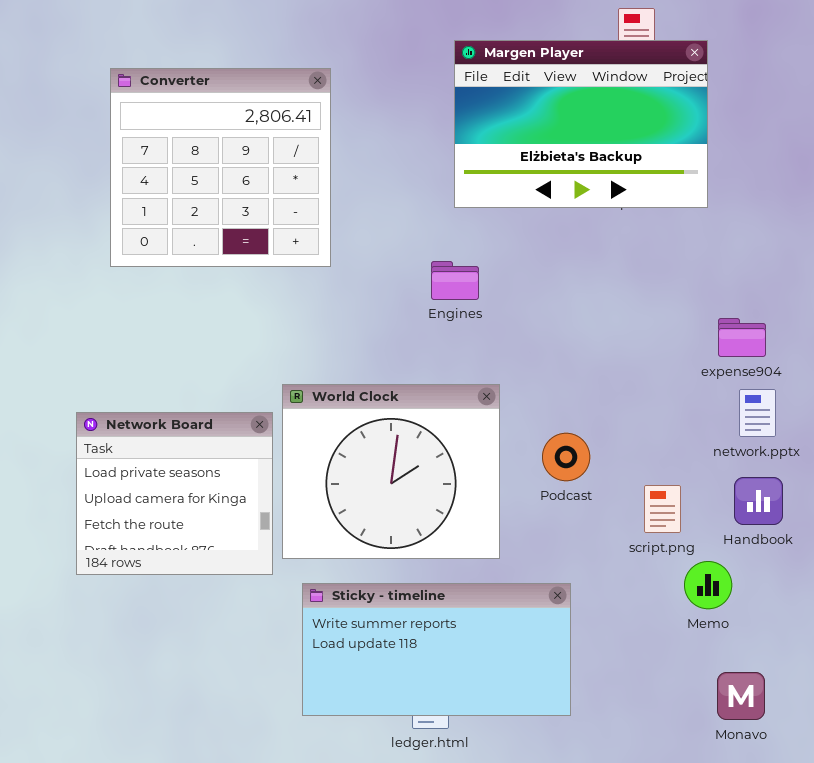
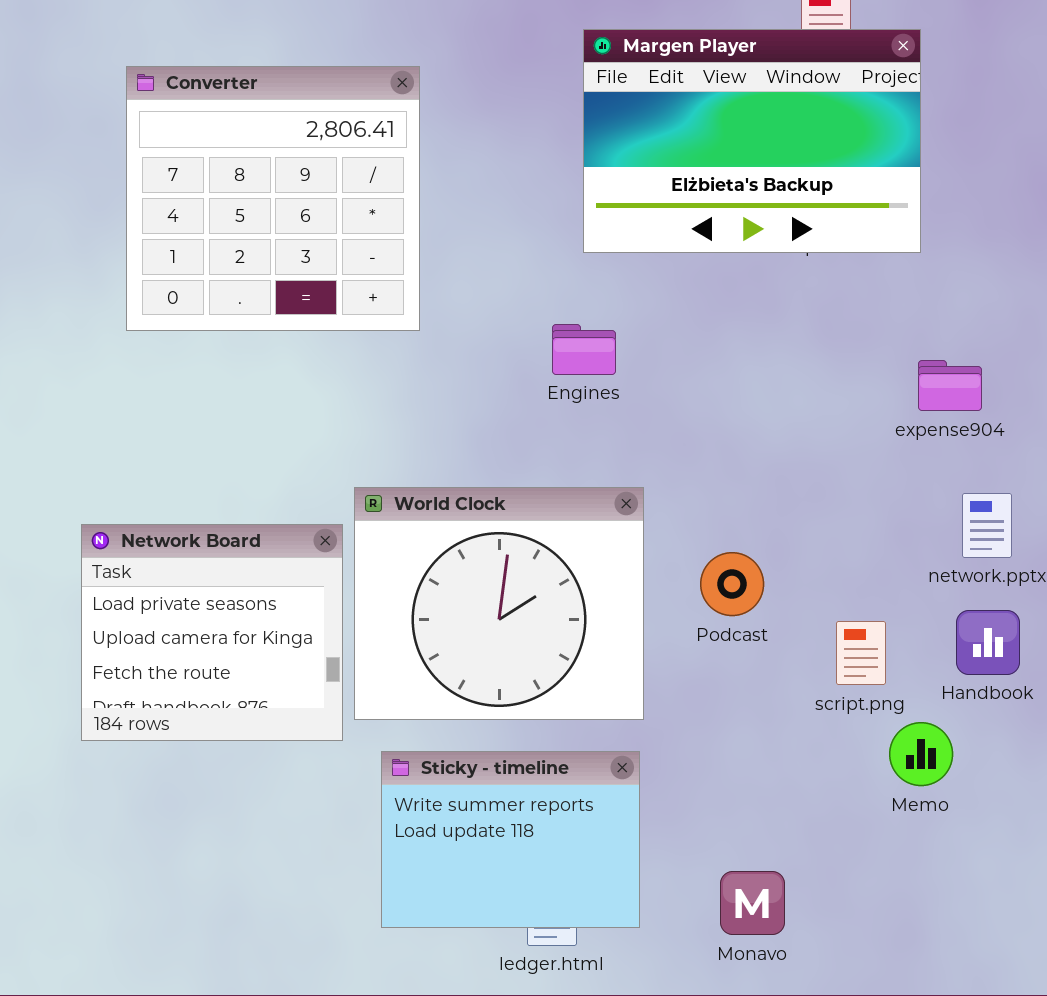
expense904: [718,318,766,357] -> [918,360,982,411], moved
Sticky - timeline: [302,583,571,716] -> [381,751,640,928], resized
Monavo: [717,672,765,720] -> [720,871,785,935], moved

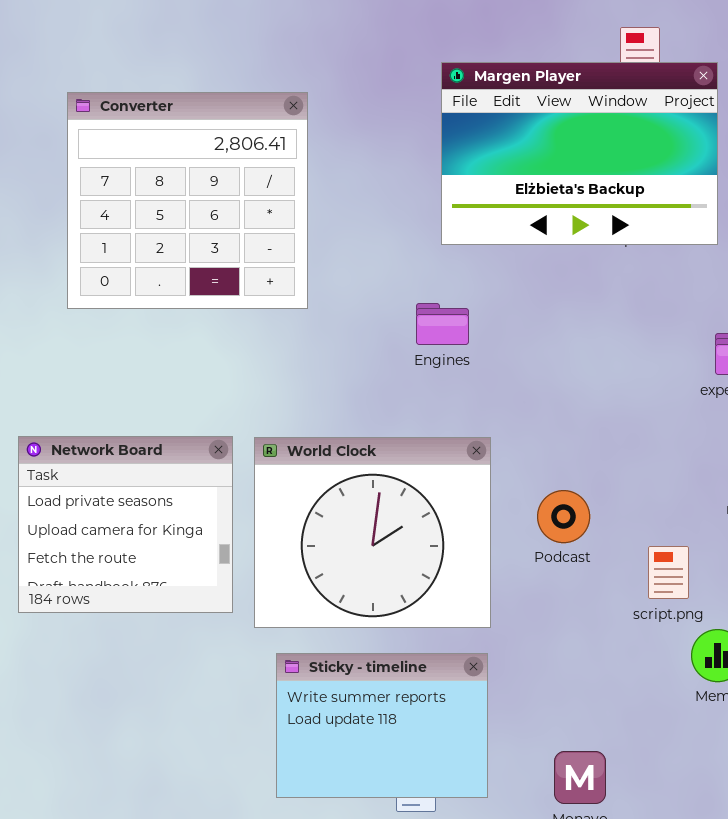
Network Board: [81,524,343,741] -> [18,436,233,613], moved

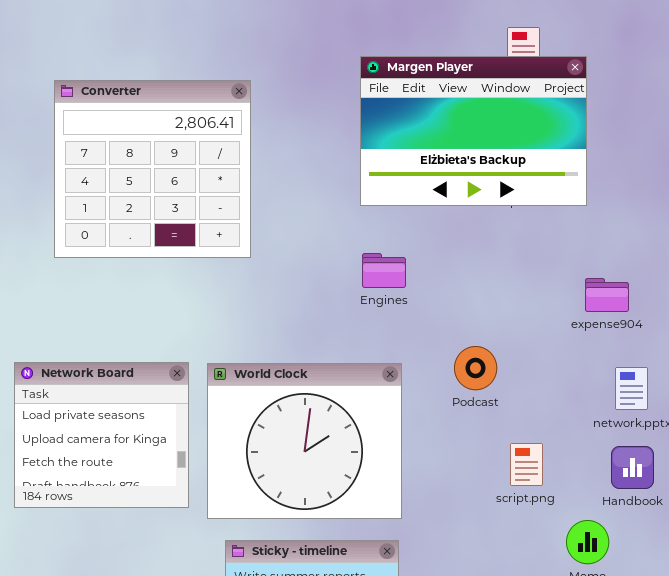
Engines: [416,303,469,345] -> [362,253,406,288], moved
Podcast: [537,490,590,543] -> [454,346,497,390], moved
script.png: [648,546,689,599] -> [510,443,543,486], moved

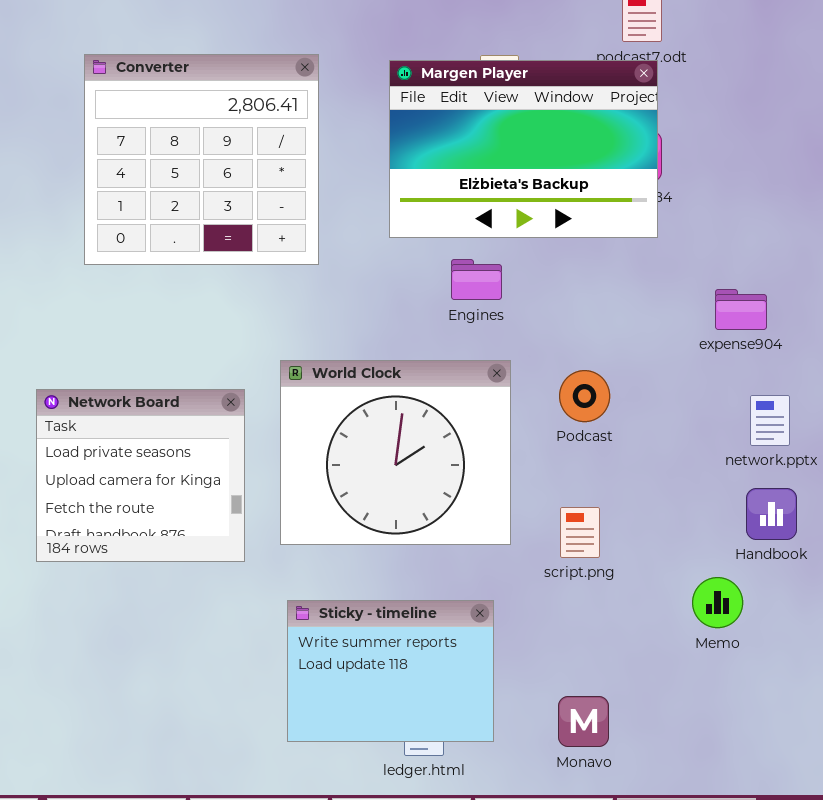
Margen Player: [360,56,587,206] -> [389,60,658,238], moved
World Clock: [207,363,402,519] -> [280,360,511,545], moved
script.png: [510,443,543,486] -> [560,507,600,558], moved

